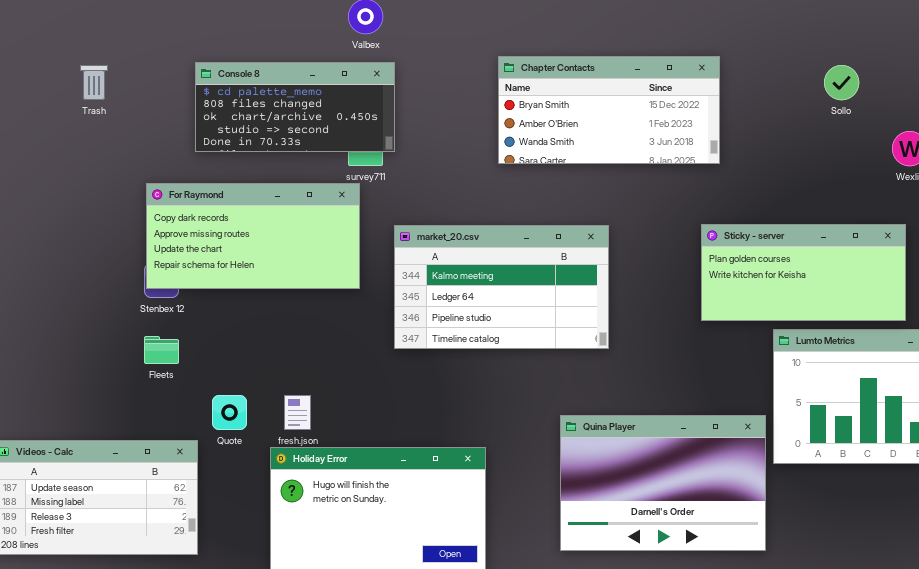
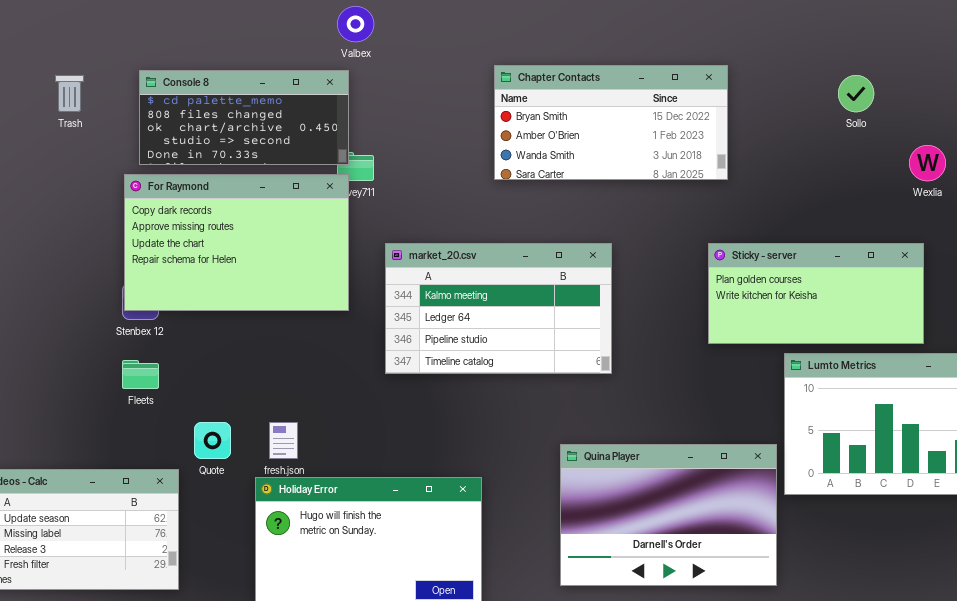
Console 8: [195,62,395,152] -> [139,70,349,165], moved
For Raymond: [146,183,360,289] -> [124,174,349,311], resized

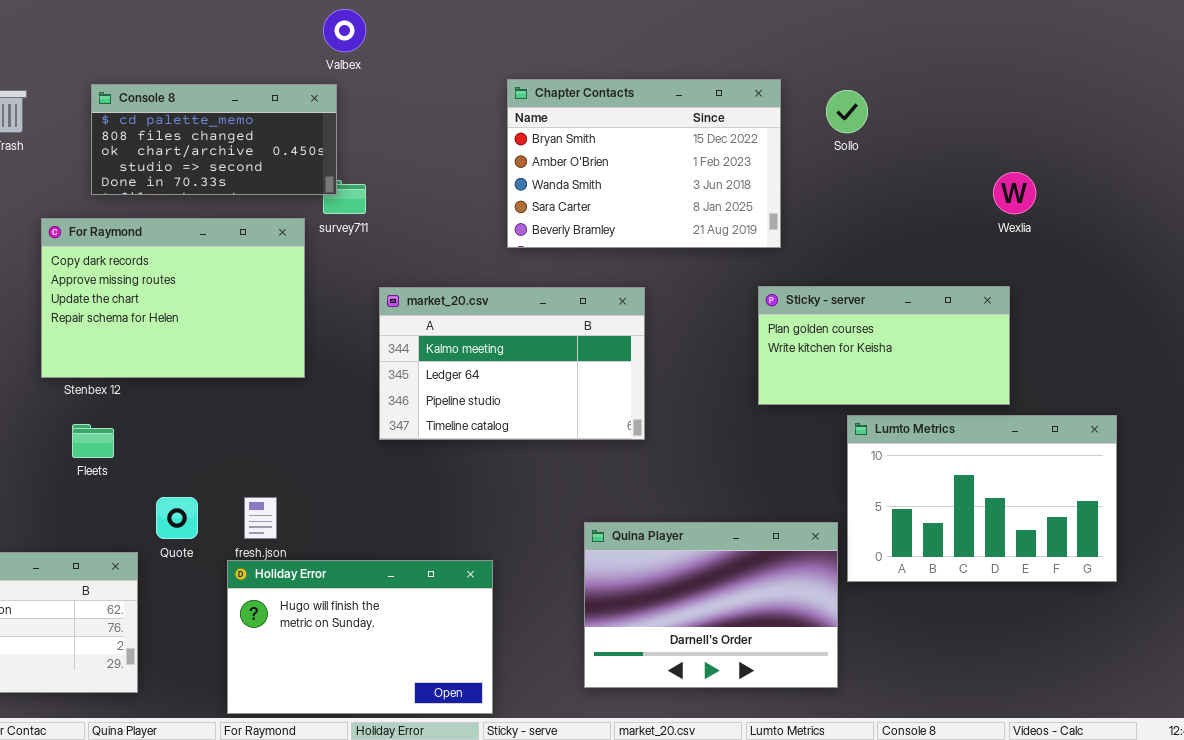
Chapter Contacts: [494,65,728,180] -> [507,79,781,248], resized
Sollo: [838,75,874,112] -> [826,90,868,133], moved
For Raymond: [124,174,349,311] -> [41,218,305,378], moved

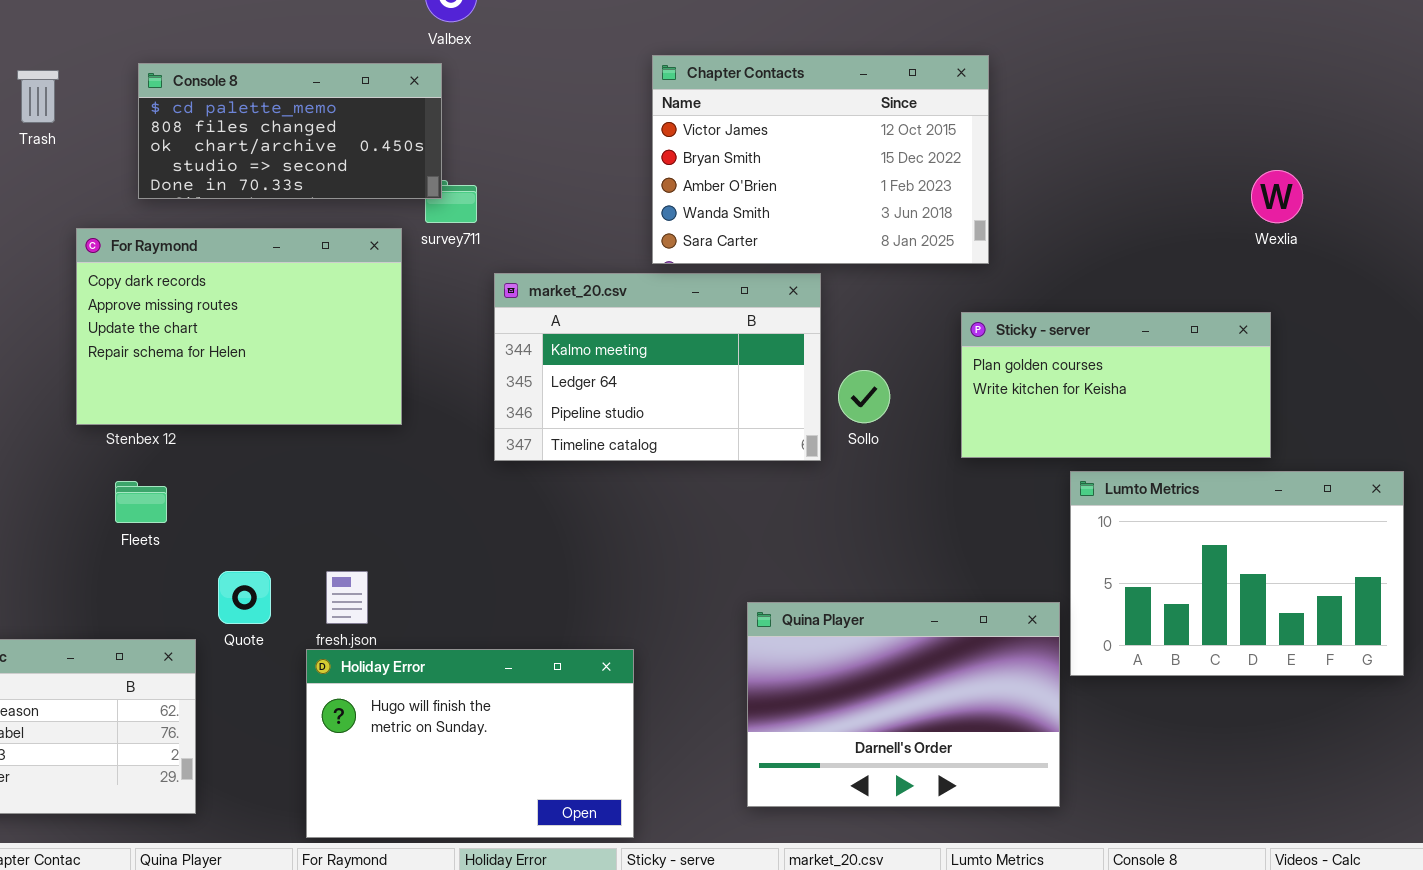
Chapter Contacts: [507,79,781,248] -> [652,55,989,264], scrolled up 1 row
Sollo: [826,90,868,133] -> [838,370,890,423], moved
market_20.csv: [379,287,645,440] -> [494,273,821,461], moved

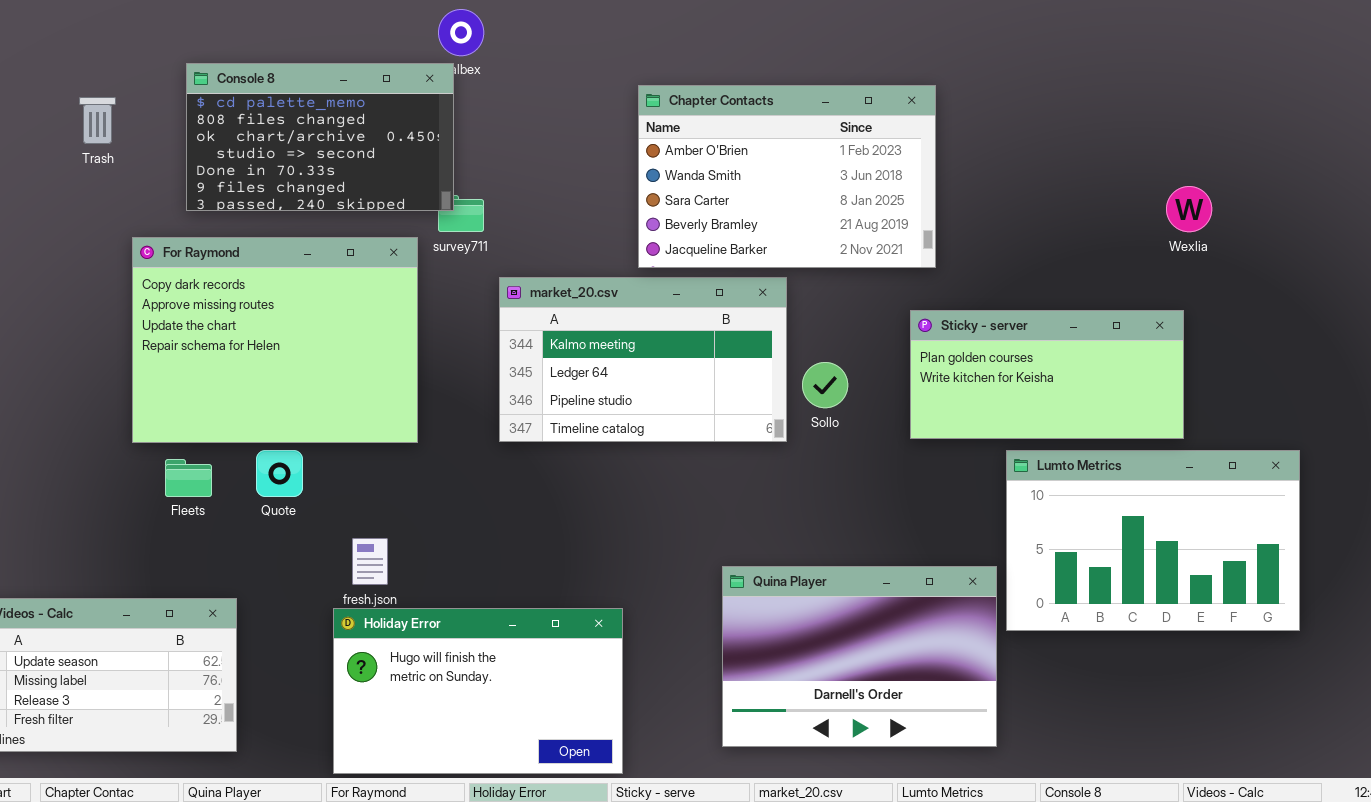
Chapter Contacts: [652,55,989,264] -> [638,85,936,268], scrolled down 2 rows
Console 8: [138,63,442,199] -> [186,63,454,211], resized
For Raymond: [76,228,402,425] -> [132,237,418,443], resized
Quote: [218,571,271,624] -> [256,450,303,497], moved

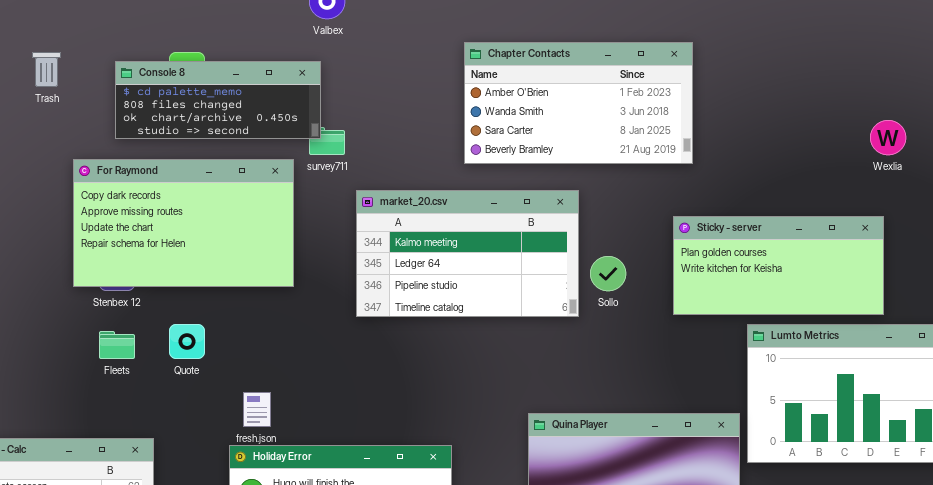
Console 8: [186,63,454,211] -> [115,61,321,139], resized
Chapter Contacts: [638,85,936,268] -> [464,42,693,164], resized
For Raymond: [132,237,418,443] -> [73,159,294,287], resized

